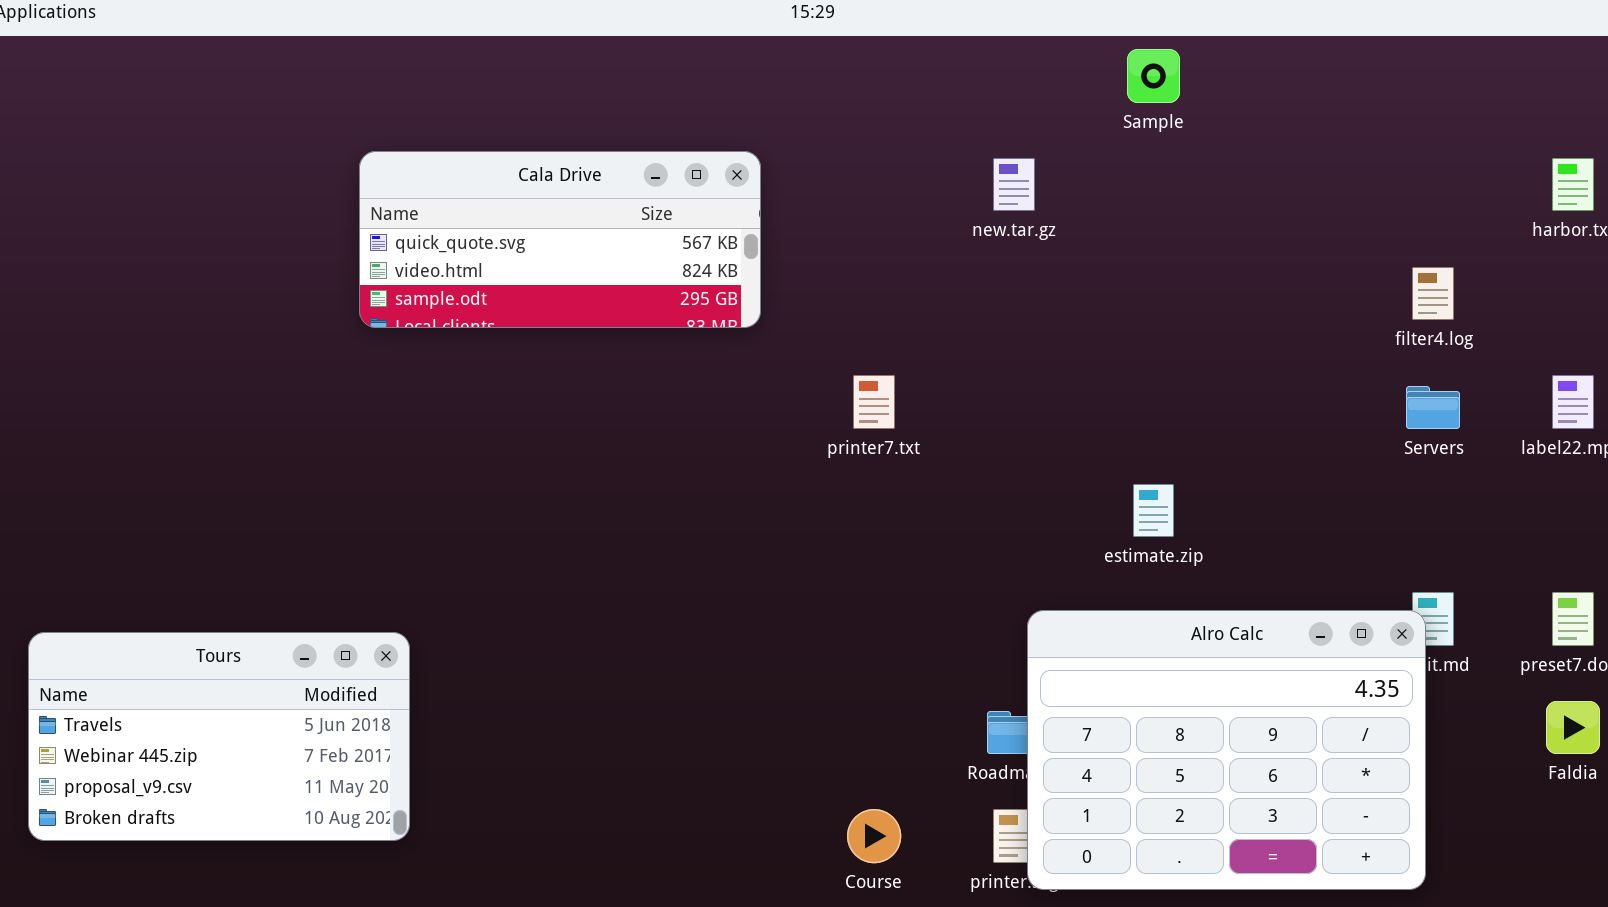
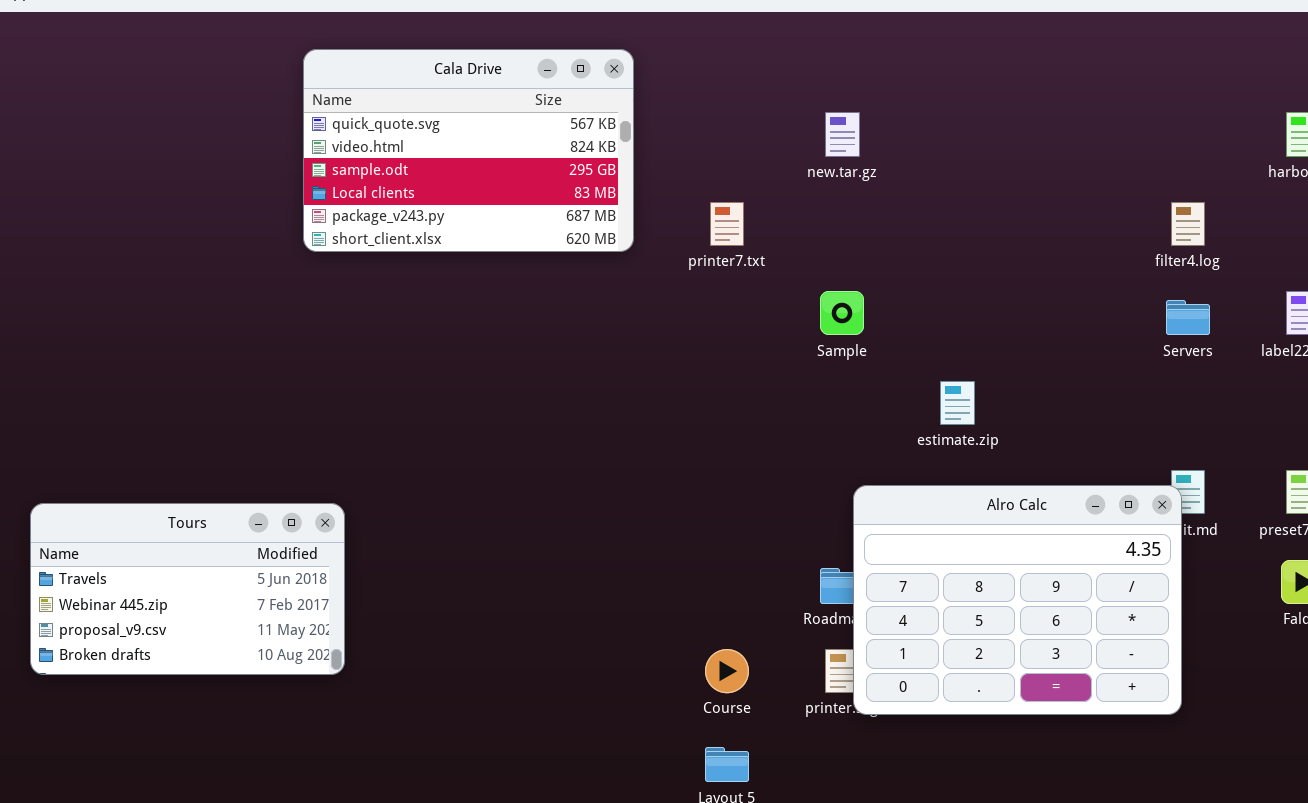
Sample: [1127,49,1180,103] -> [820,291,864,335], moved
Cala Drive: [359,151,761,328] -> [303,49,634,252], resized
printer7.txt: [853,375,895,429] -> [710,202,744,246], moved

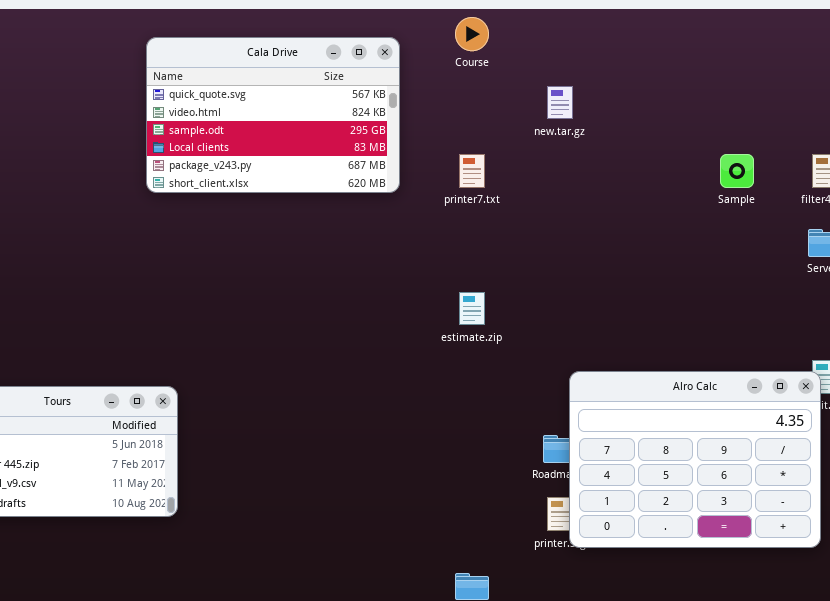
Sample: [820,291,864,335] -> [720,154,754,188], moved
estimate.zip: [940,381,975,425] -> [459,292,485,325], moved
Course: [705,649,749,693] -> [455,17,489,51], moved

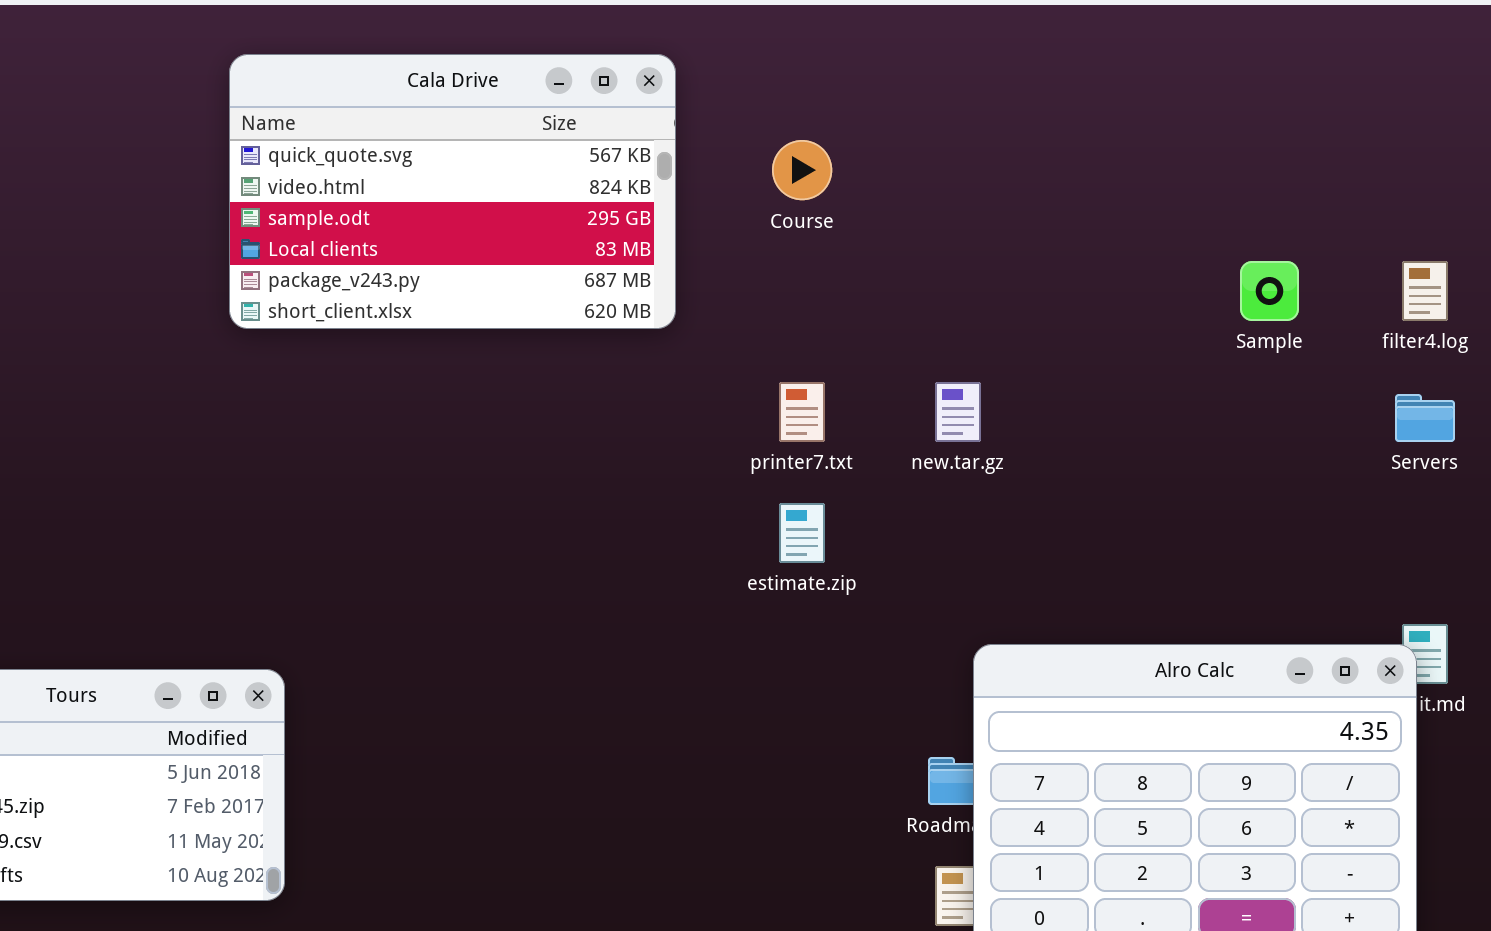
Course: [455,17,489,51] -> [772,140,832,200], moved
new.tar.gz: [547,86,573,119] -> [935,382,981,442], moved
printer7.txt: [459,154,485,188] -> [779,382,825,442], moved

